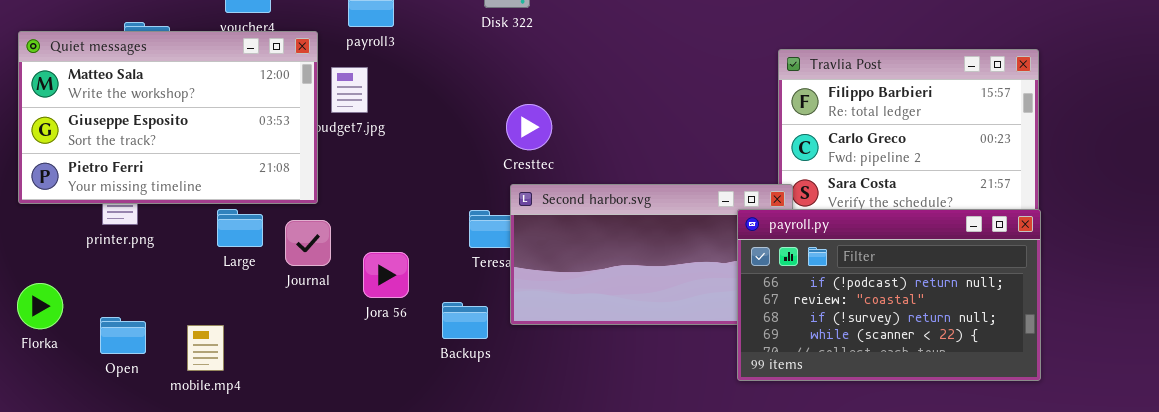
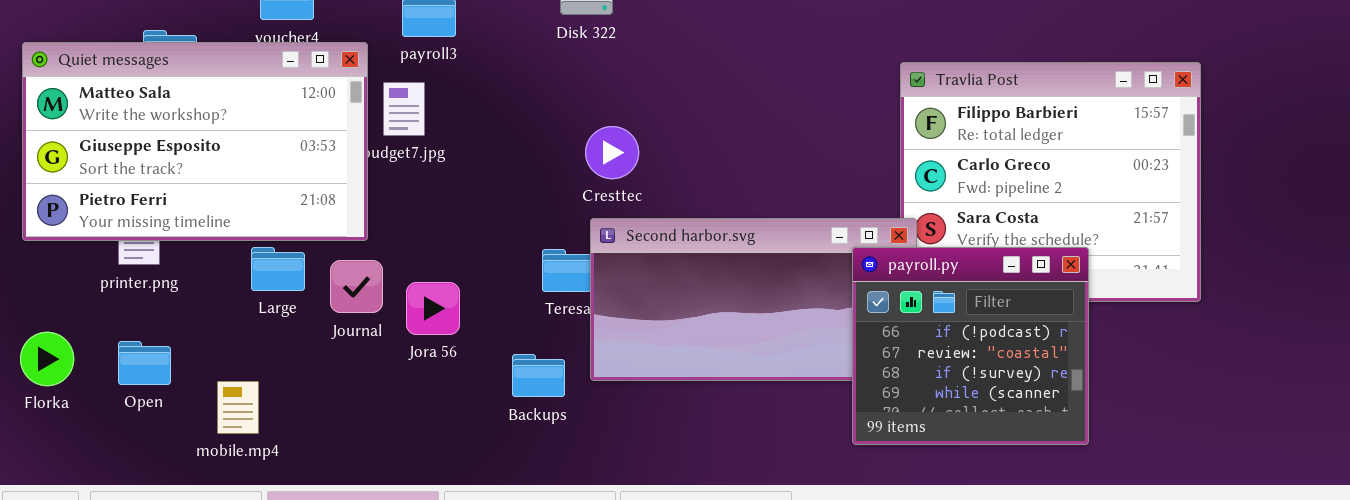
payroll.py: [737,209,1041,381] -> [852,247,1089,445], resized
Jora 56: [363,252,409,298] -> [406,282,460,335], moved
Open: [100,317,146,354] -> [118,341,171,385], moved

